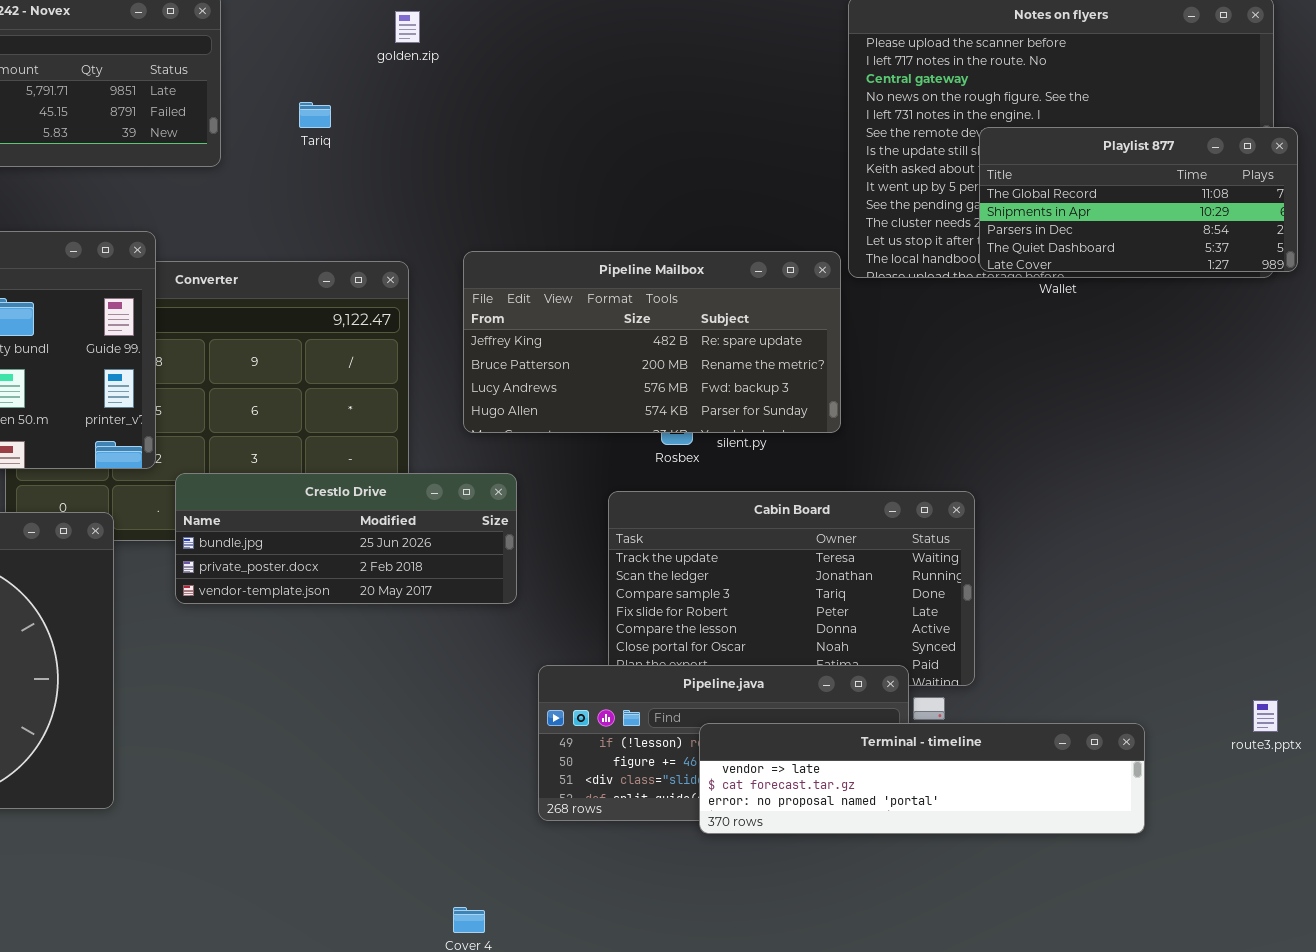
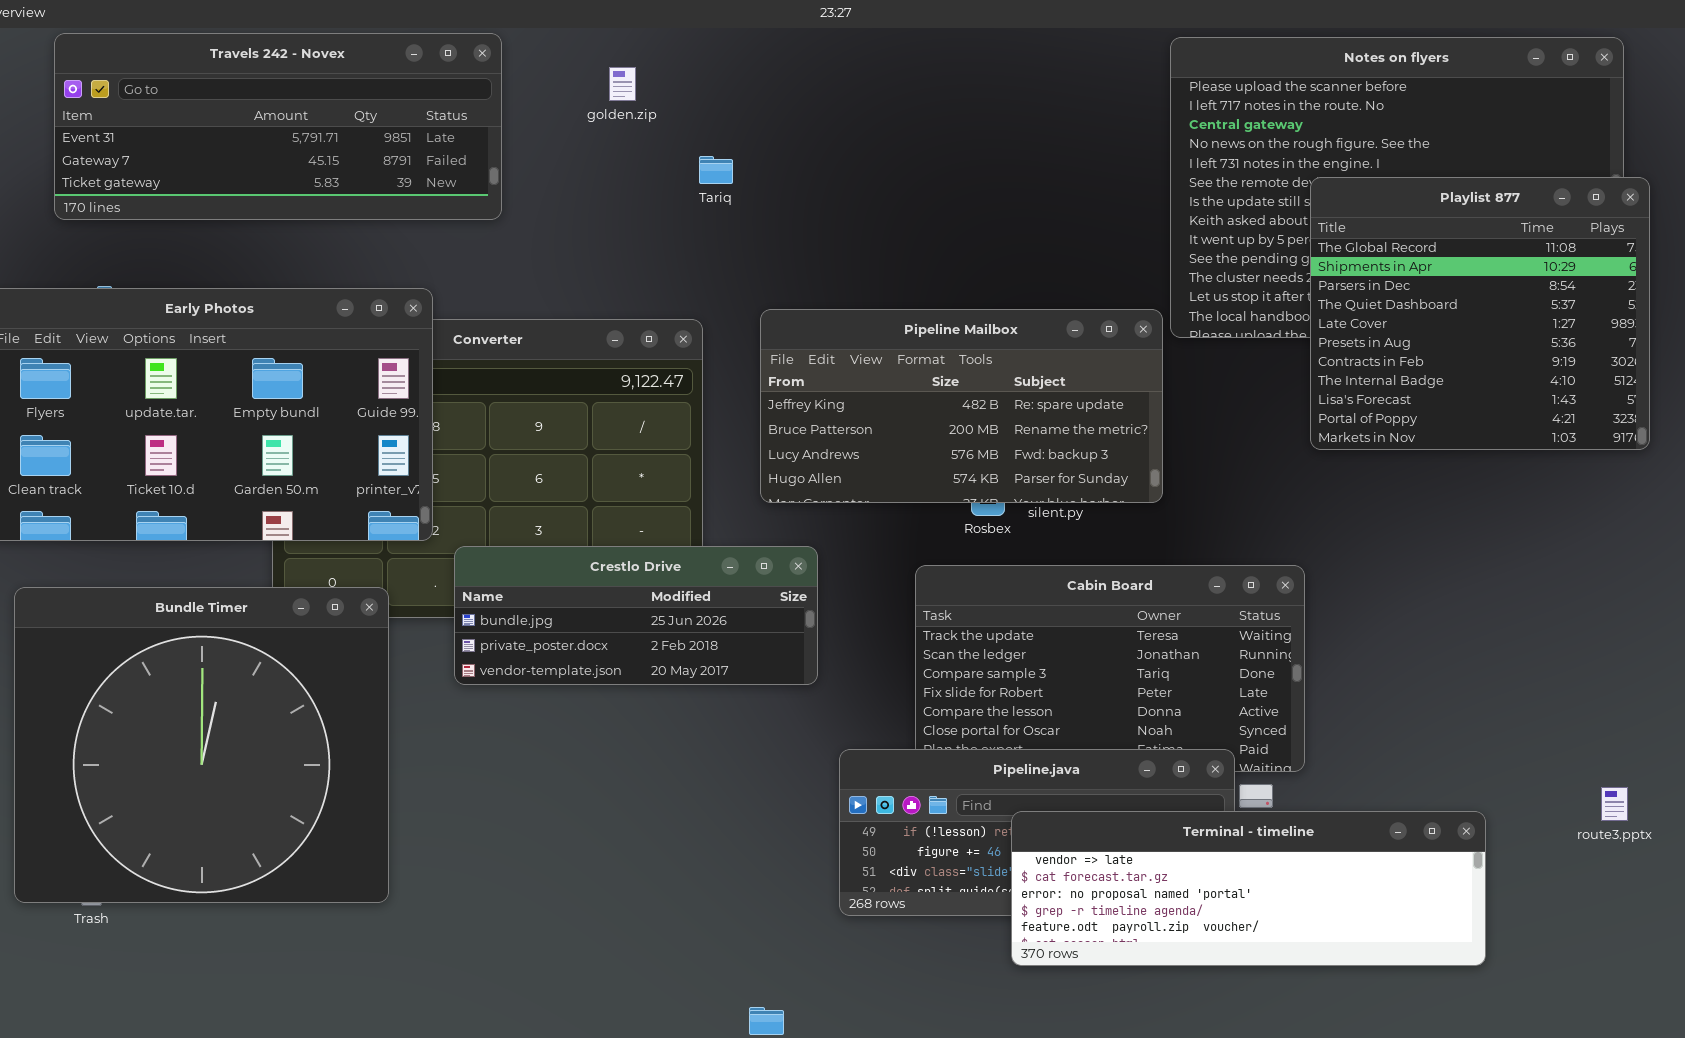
golden.zip: [395,11,420,43] -> [609,67,636,101], moved
Tariq: [299,102,331,128] -> [699,156,733,184], moved
Playlist 877: [979,127,1298,272] -> [1310,177,1650,450], resized
Terminal - timeline: [699,723,1145,834] -> [1011,811,1486,966], resized

